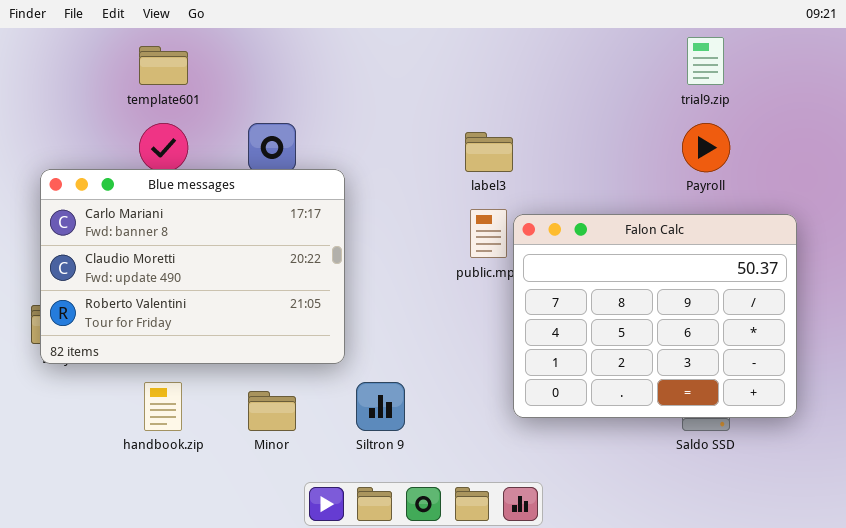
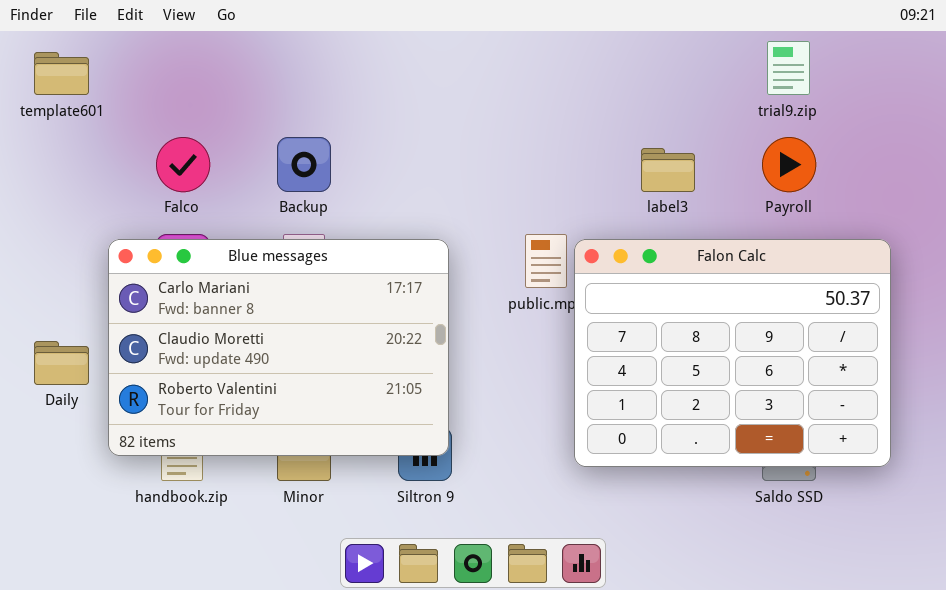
template601: [139,46,188,85] -> [34,52,89,95], moved
label3: [465,132,513,172] -> [641,148,695,192], moved
Blue messages: [40,169,345,364] -> [108,239,449,456], moved

